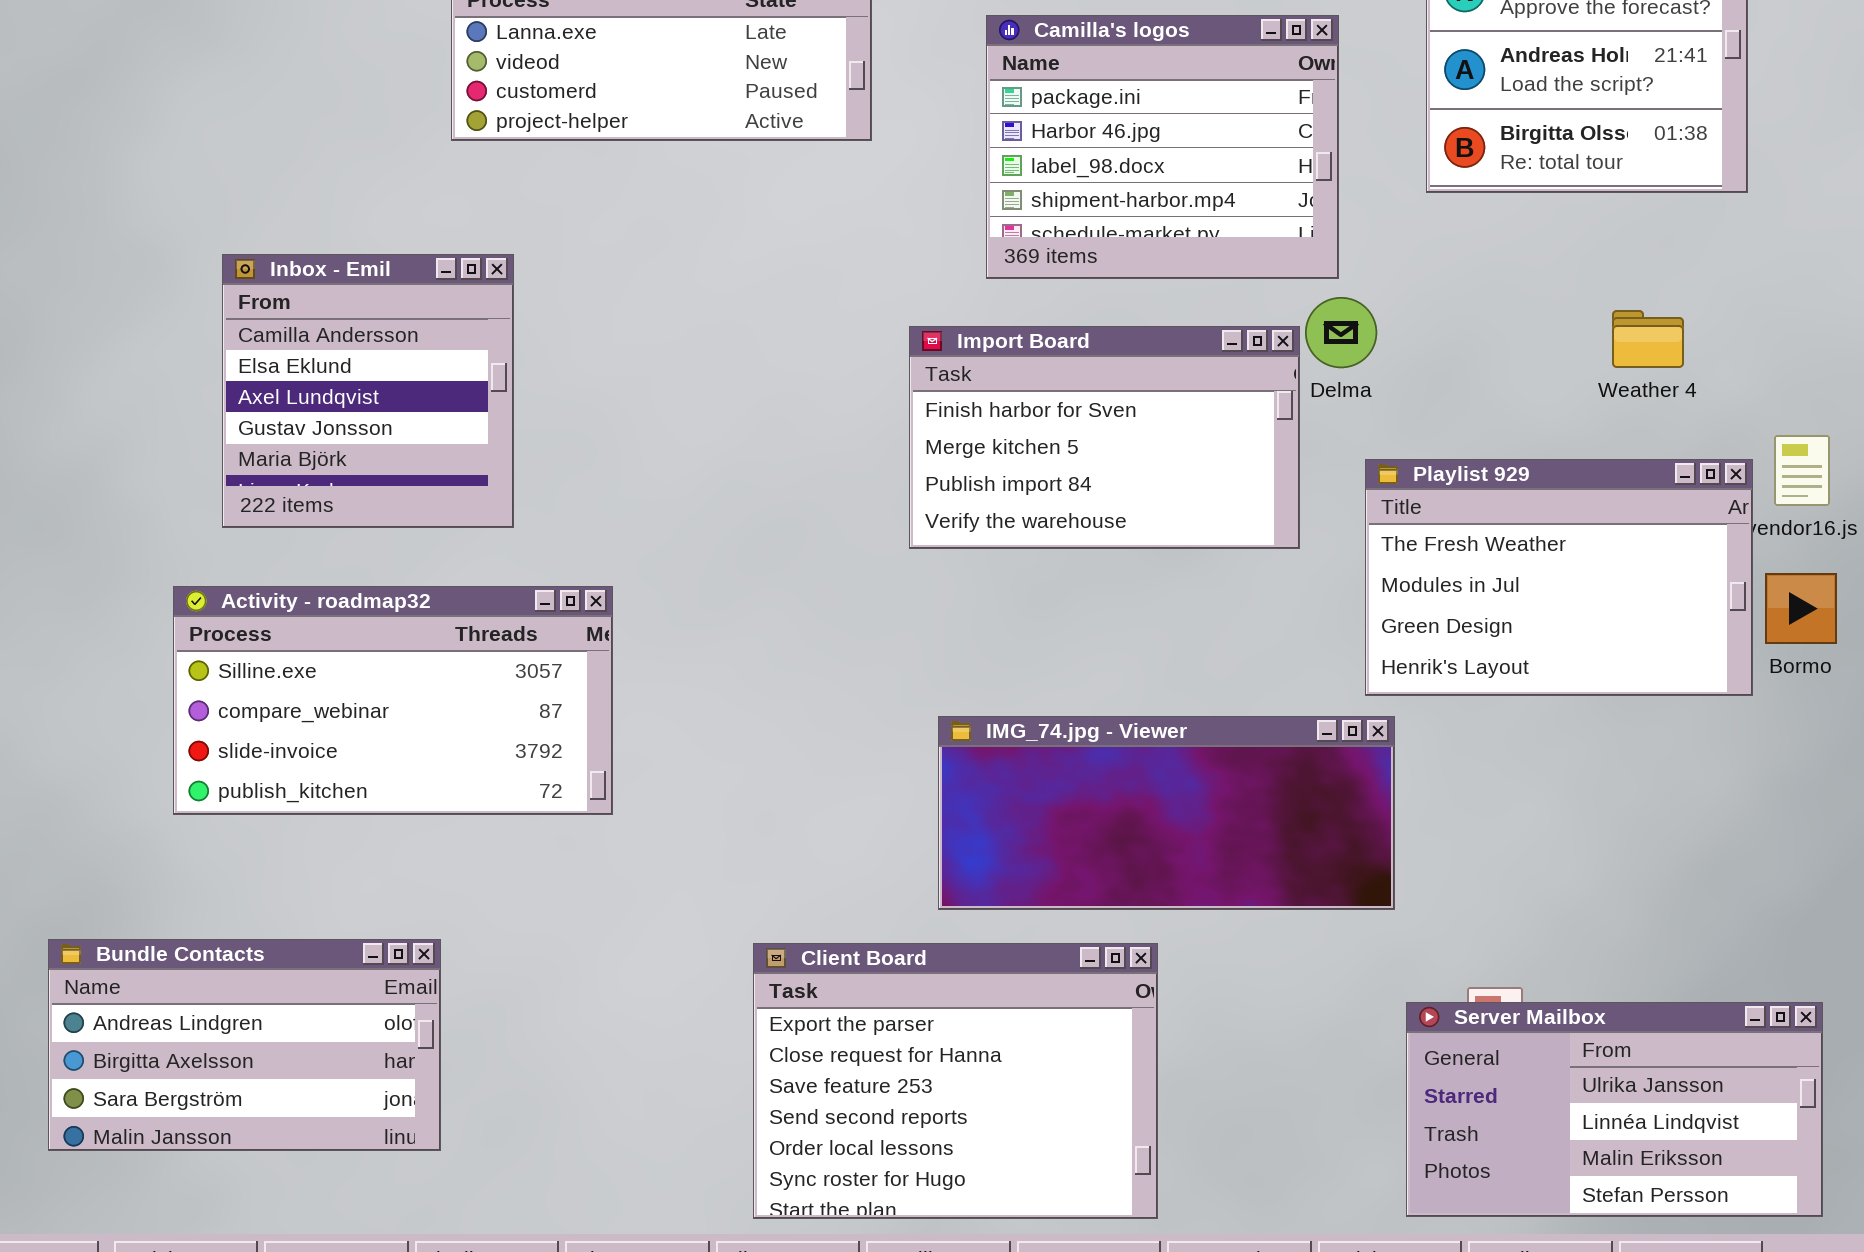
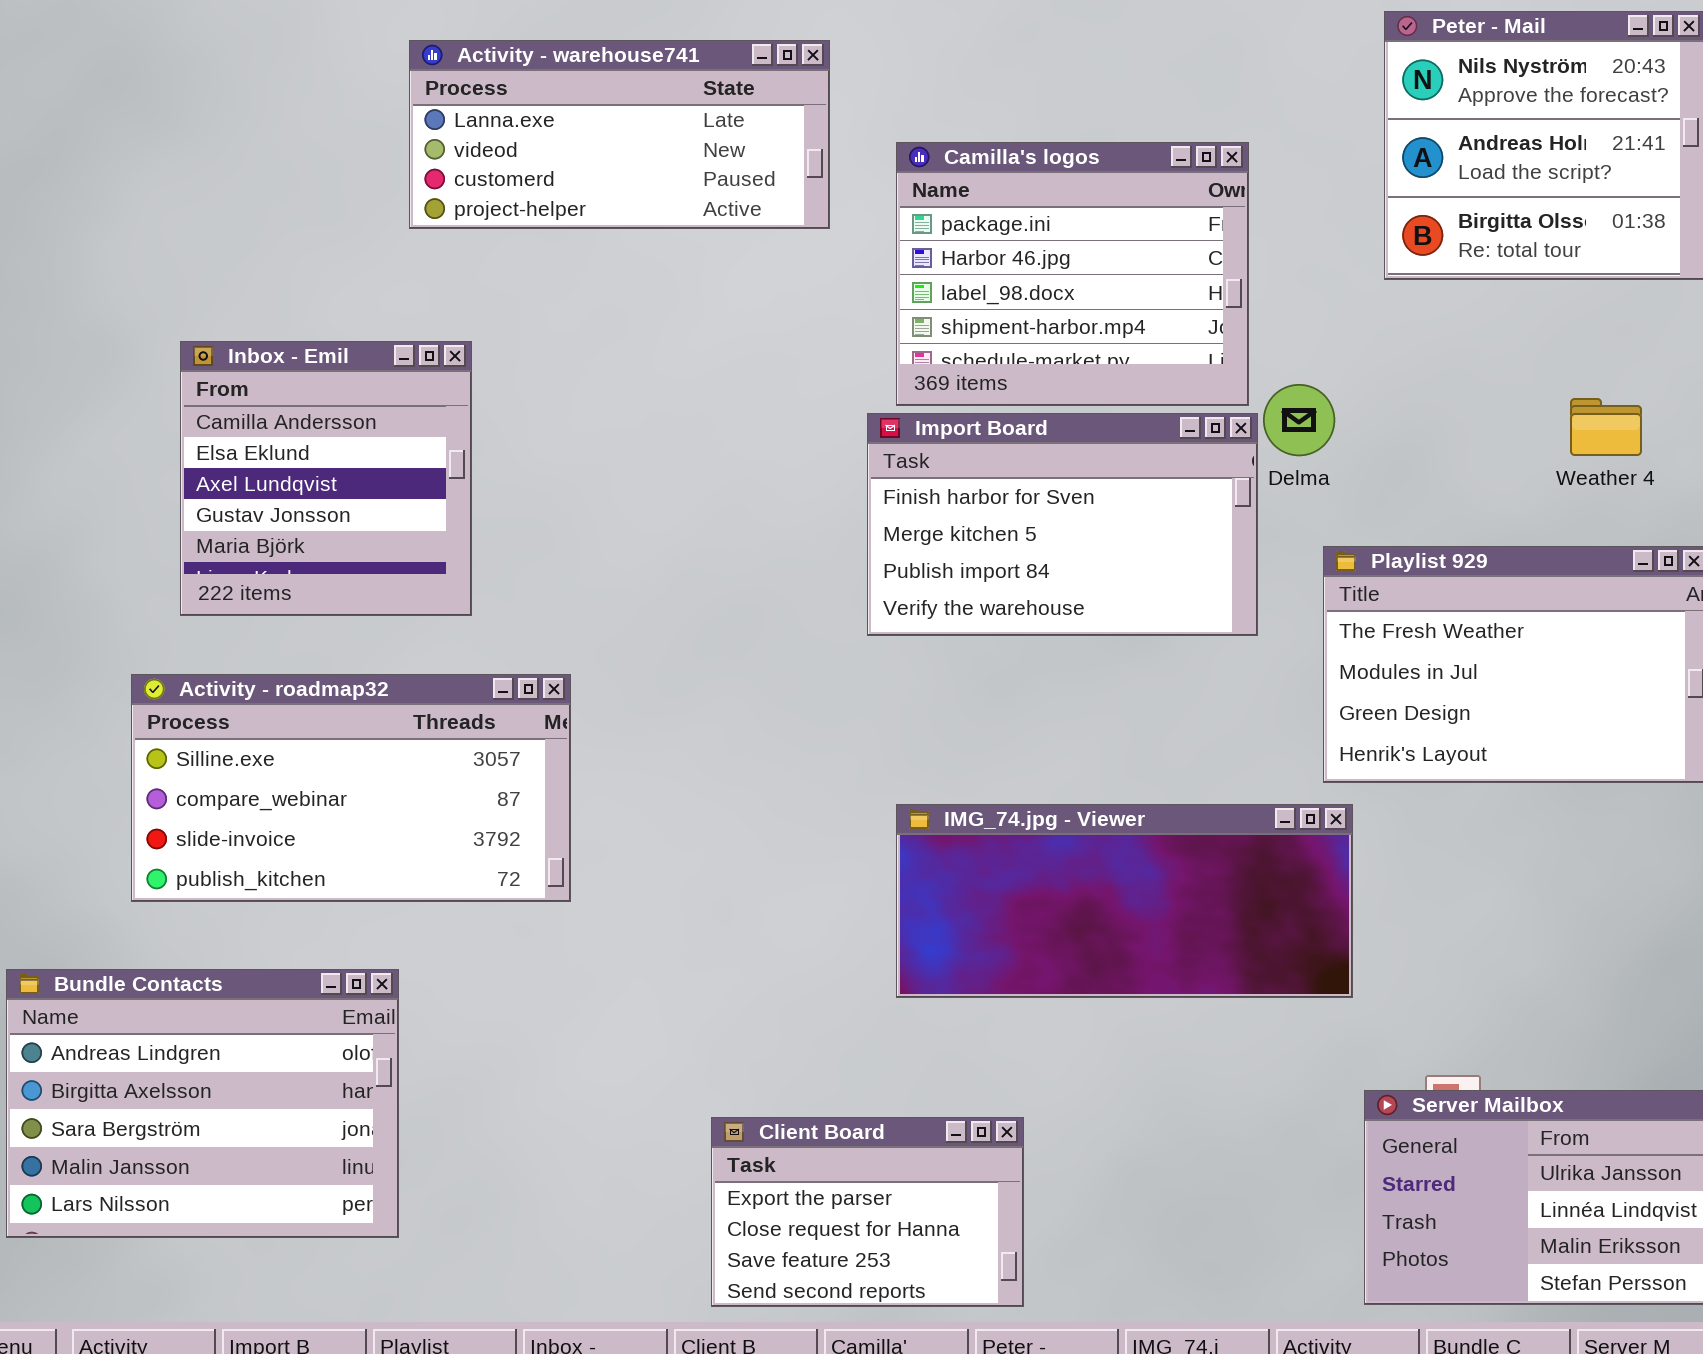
Camilla's logos: [986,15,1339,279] -> [896,142,1249,406], moved
Bundle Contacts: [48,939,441,1151] -> [6,969,399,1238], resized
Client Board: [753,943,1158,1219] -> [711,1117,1024,1307], resized

